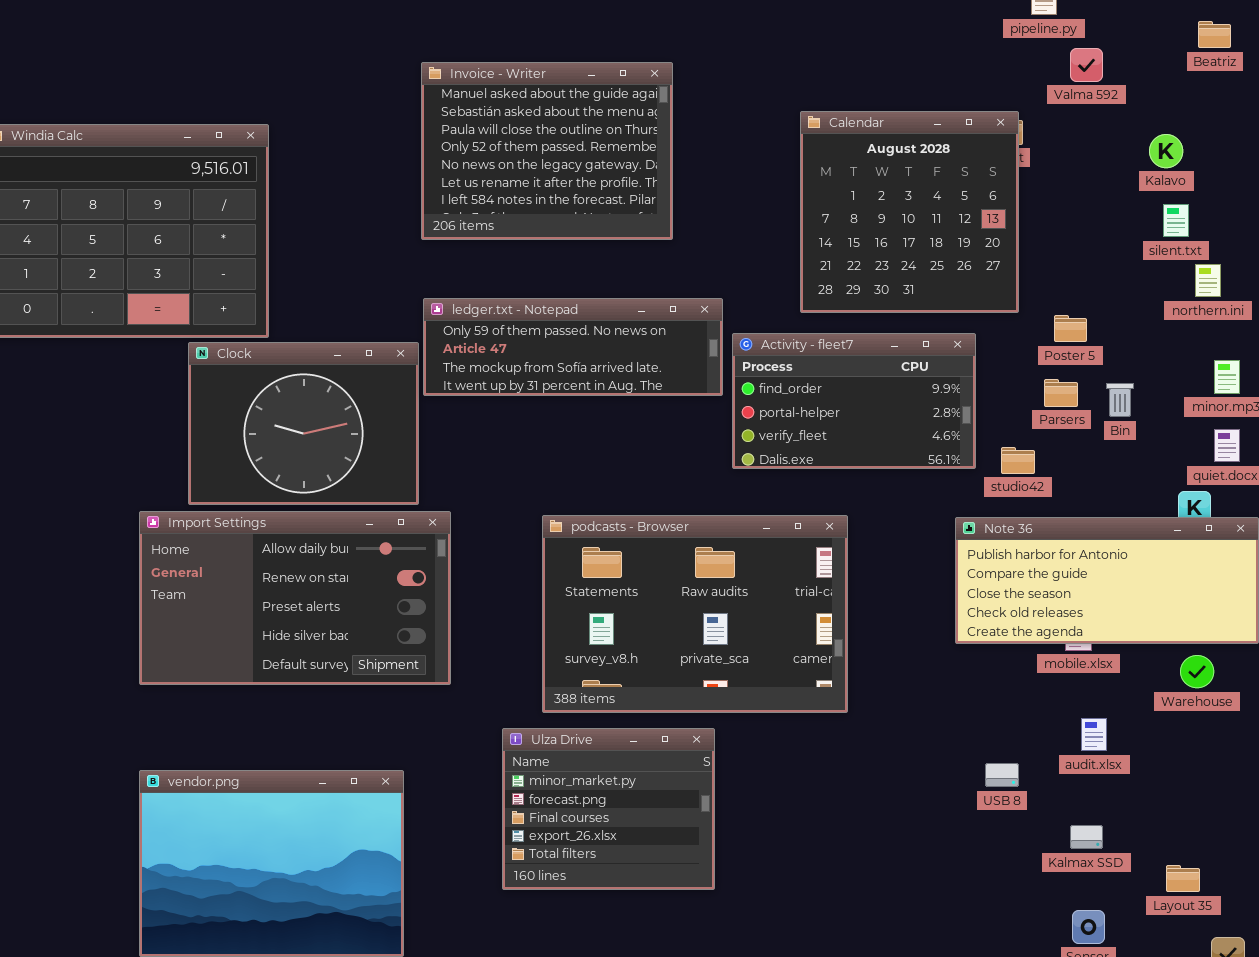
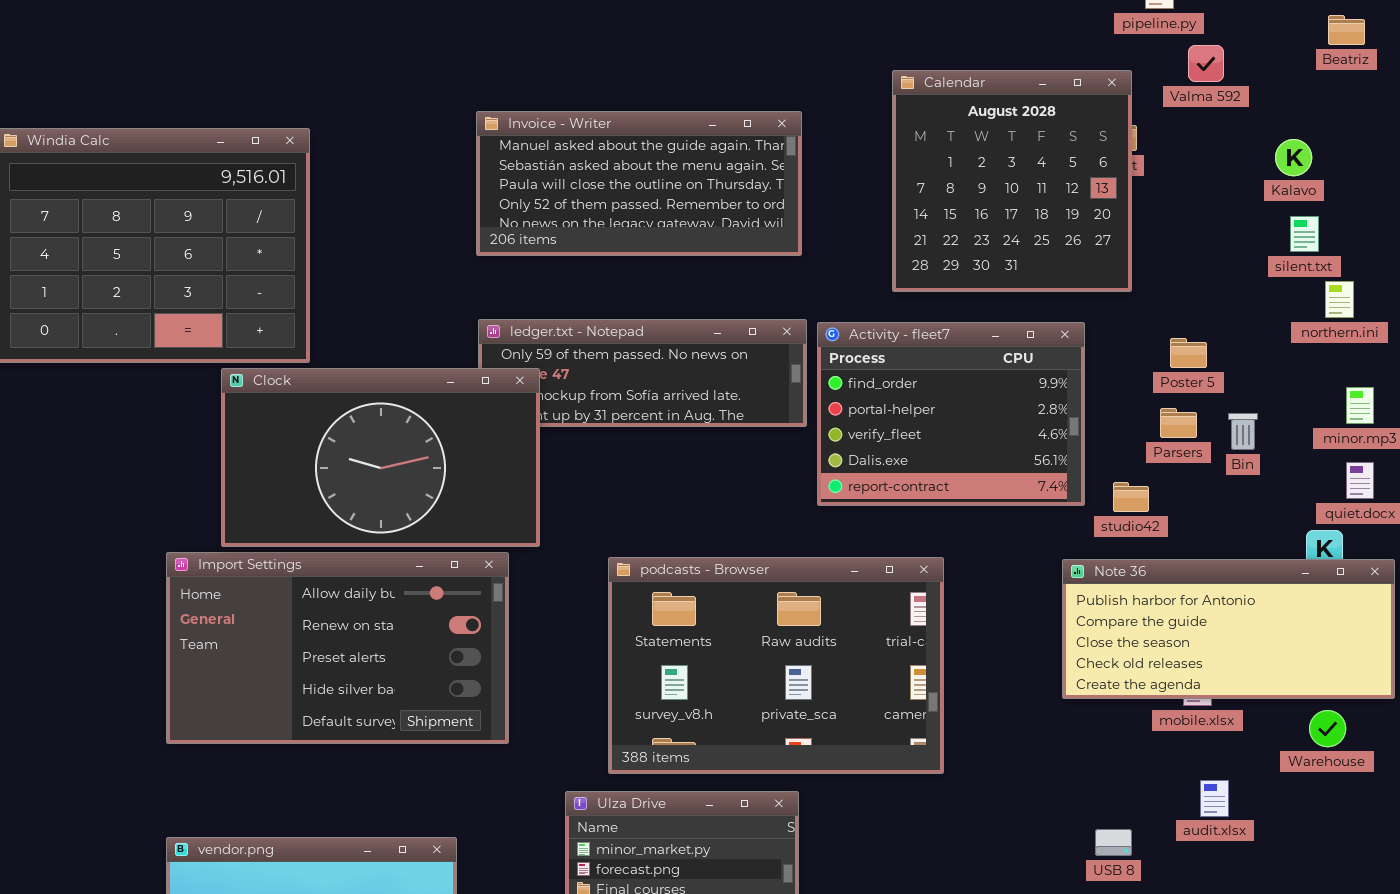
Invoice - Writer: [421,62,673,240] -> [476,111,802,256], resized
Calendar: [800,111,1019,313] -> [892,70,1132,292], moved
Activity - fleet7: [732,333,976,469] -> [817,322,1085,506], resized
Clock: [188,342,419,505] -> [221,368,540,547], resized

